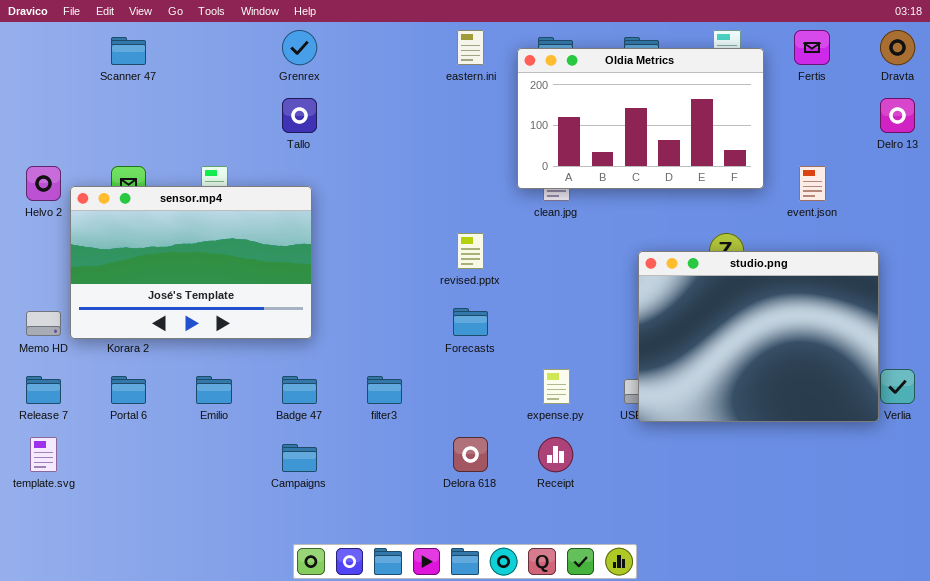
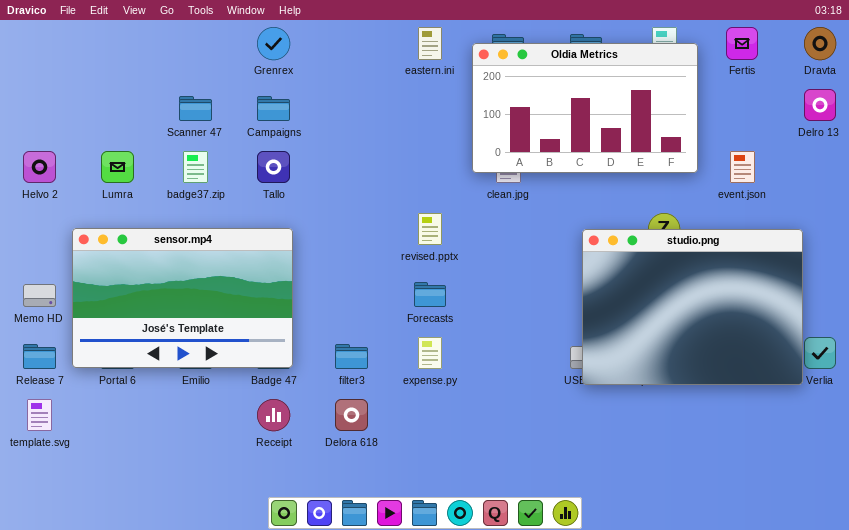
Scanner 47: [111,37,146,65] -> [179,96,212,121], moved
Tallo: [282,98,317,133] -> [257,151,290,183], moved
sensor.mp4: [70,186,312,339] -> [72,228,293,368], moved
expense.py: [543,369,570,404] -> [418,337,442,369], moved
Delora 618: [453,437,488,472] -> [335,399,368,431], moved
Receipt: [538,437,573,472] -> [257,399,290,431], moved
Campaigns: [282,444,317,472] -> [257,96,290,121], moved

